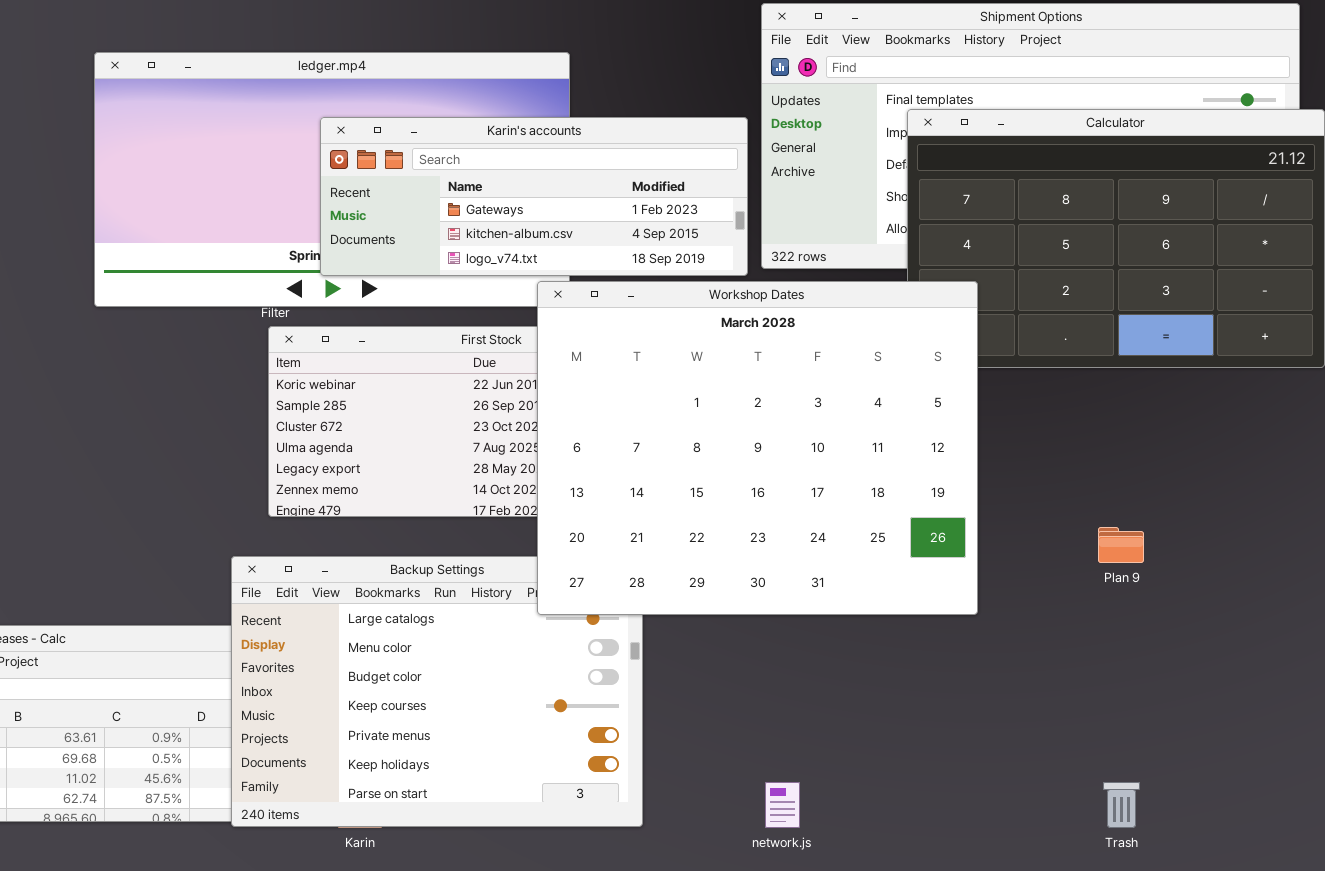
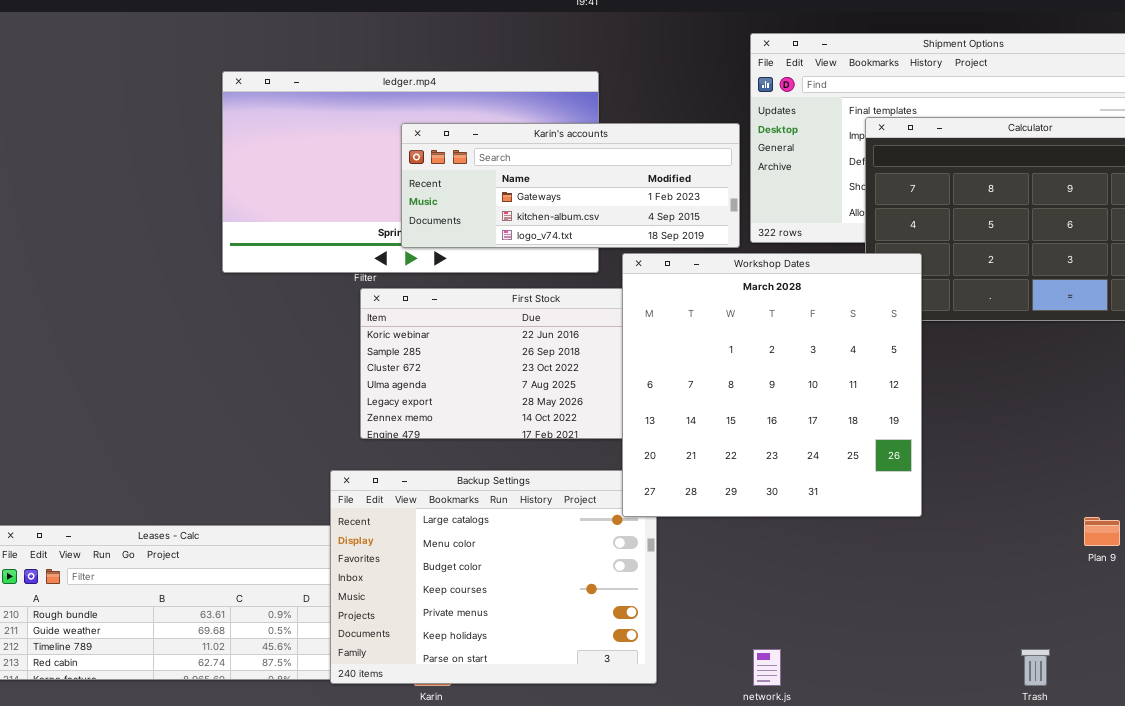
Workshop Dates: [537,281,978,615] -> [622,253,922,517], resized
Plan 9: [1098,527,1144,563] -> [1084,517,1120,546], moved

